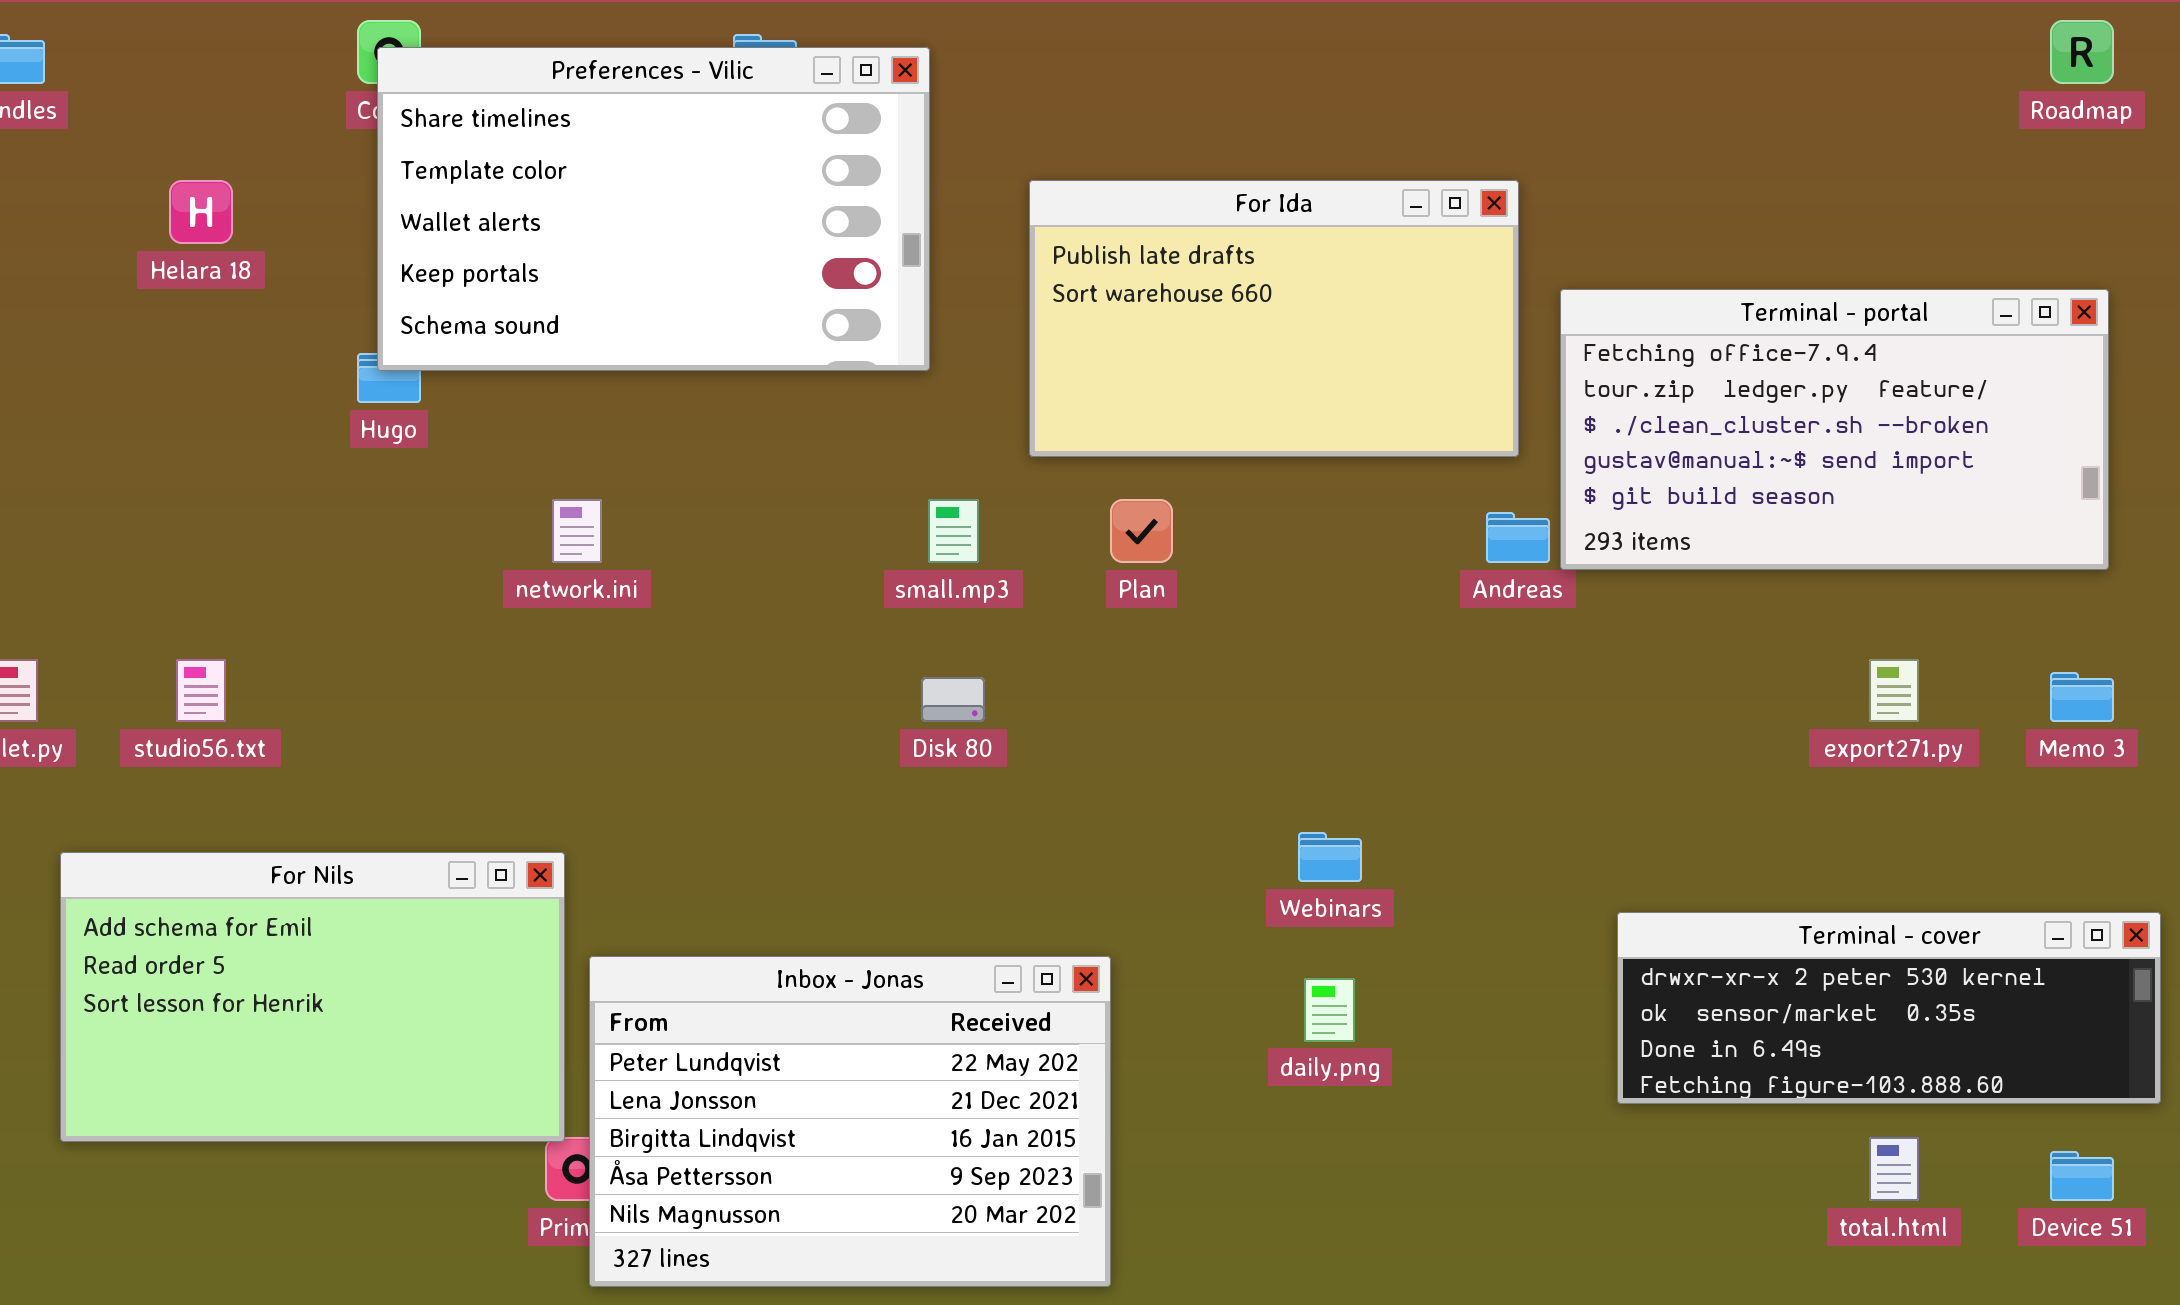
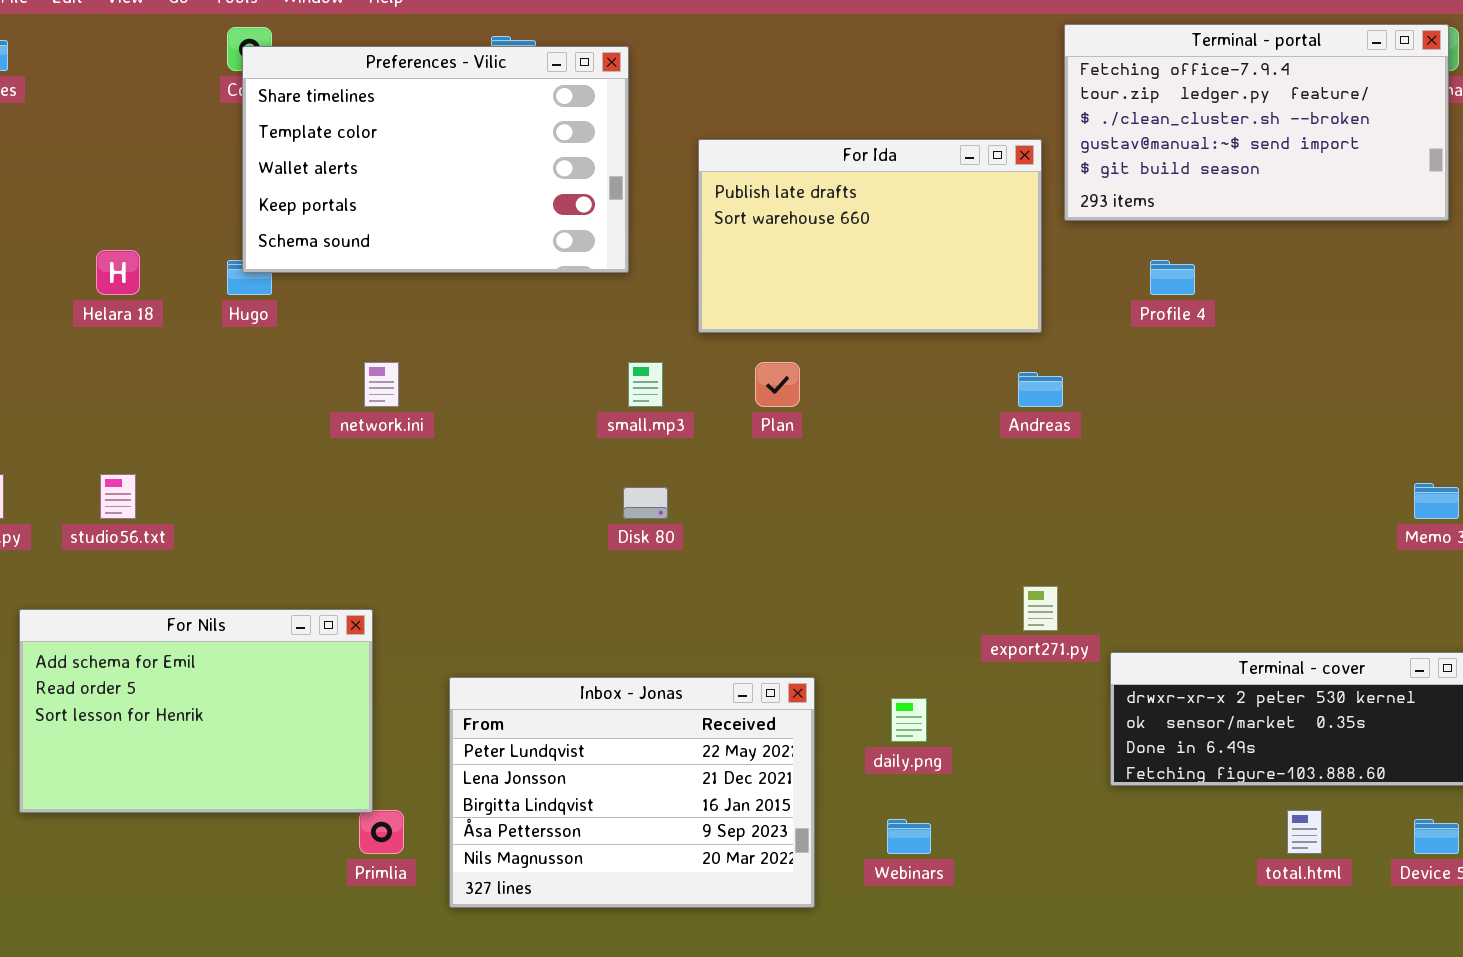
Helara 18: [169,180,233,244] -> [96,250,140,295], moved
Terminal - portal: [1560,289,2109,570] -> [1064,24,1449,221], moved
export271.py: [1869,659,1919,722] -> [1023,586,1058,631], moved
Webinars: [1298,832,1362,882] -> [887,819,931,854], moved
Inbox - Jonas: [589,956,1111,1287] -> [449,677,815,908], moved

